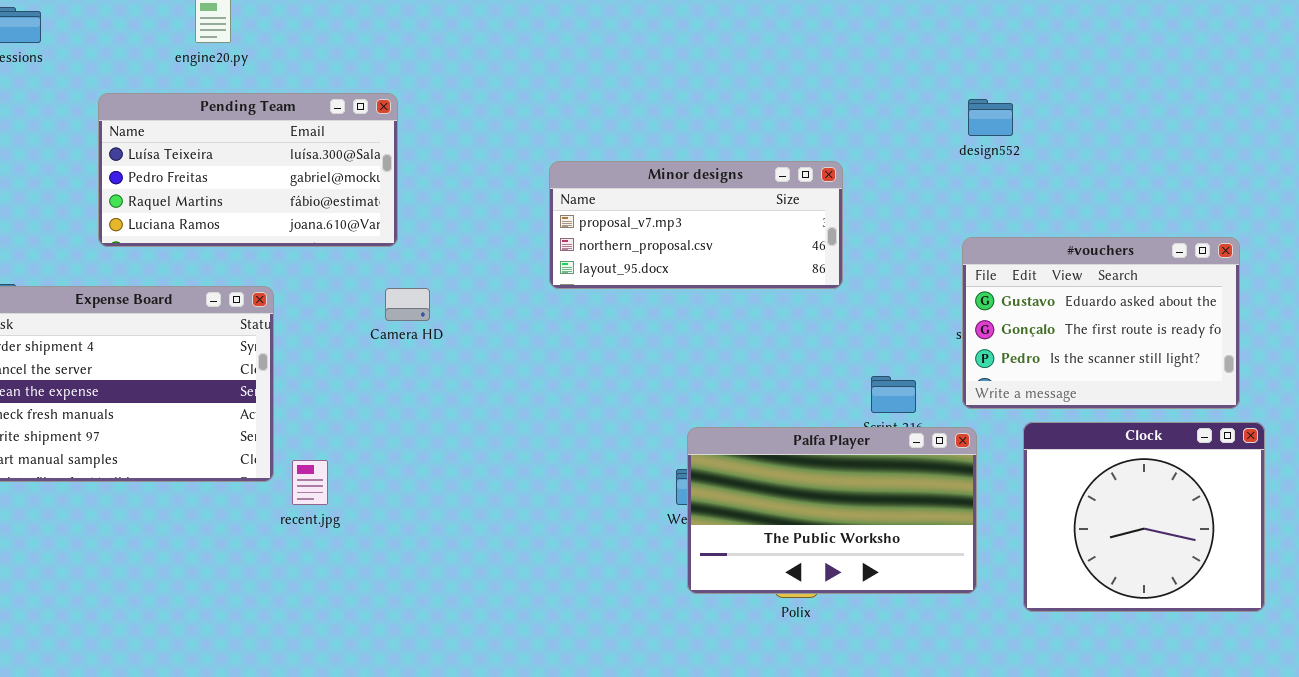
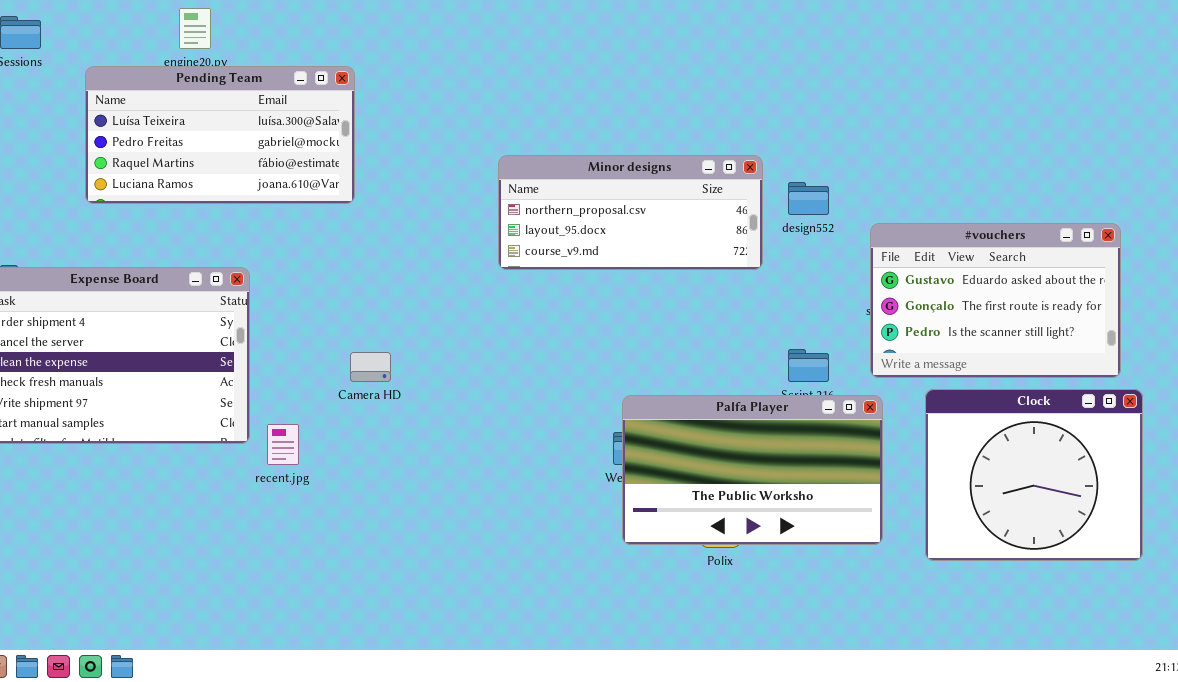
Pending Team: [98,93,398,247] -> [85,66,355,204], moved
design552: [968,99,1013,136] -> [788,182,829,215], moved
Minor designs: [549,161,843,289] -> [498,155,763,270], scrolled down 1 row
Camera HD: [385,288,430,321] -> [350,352,391,382], moved

